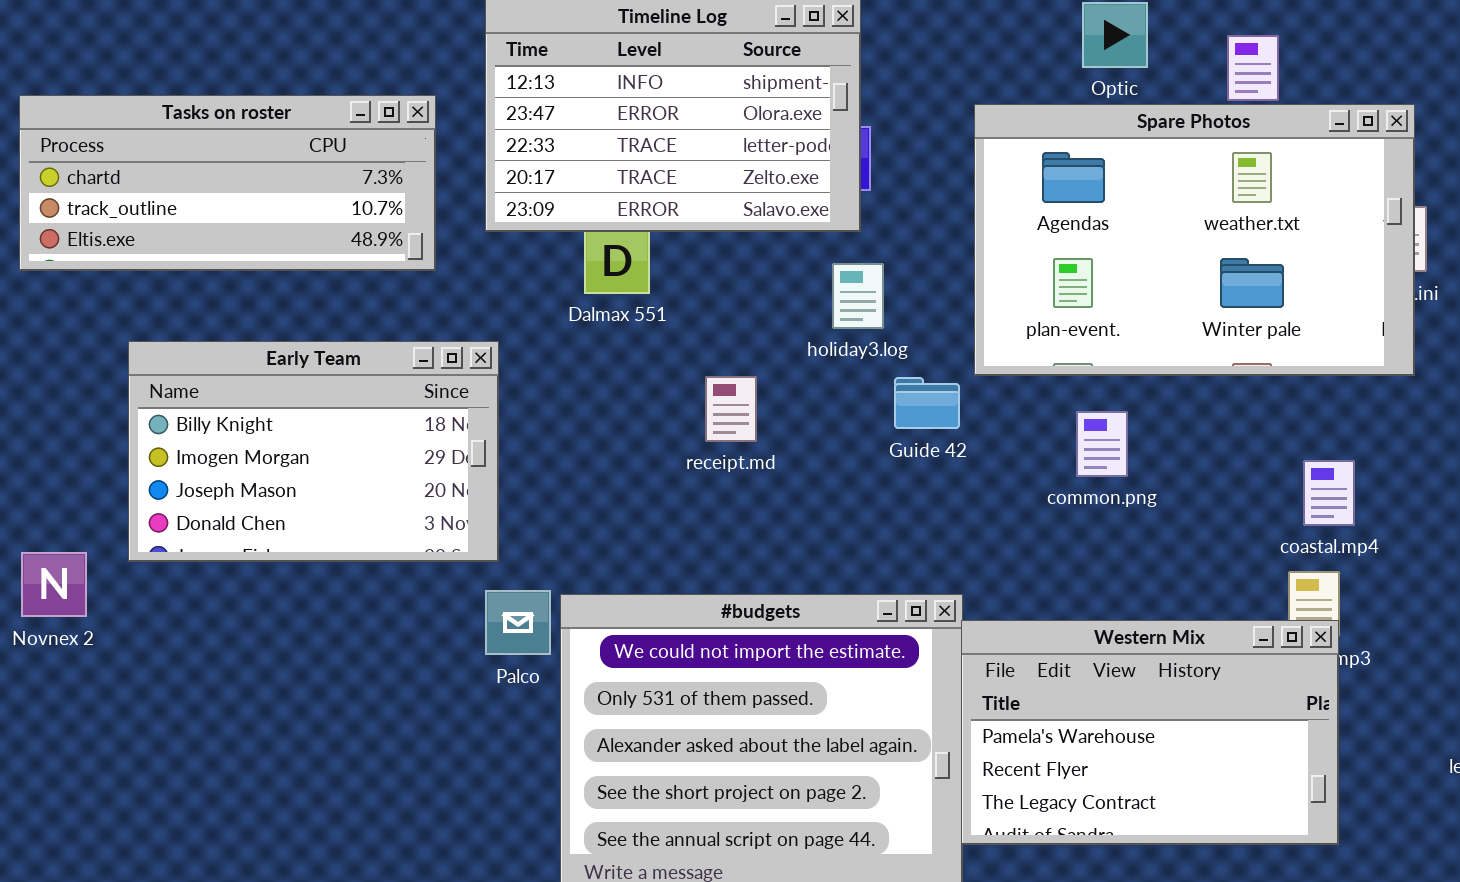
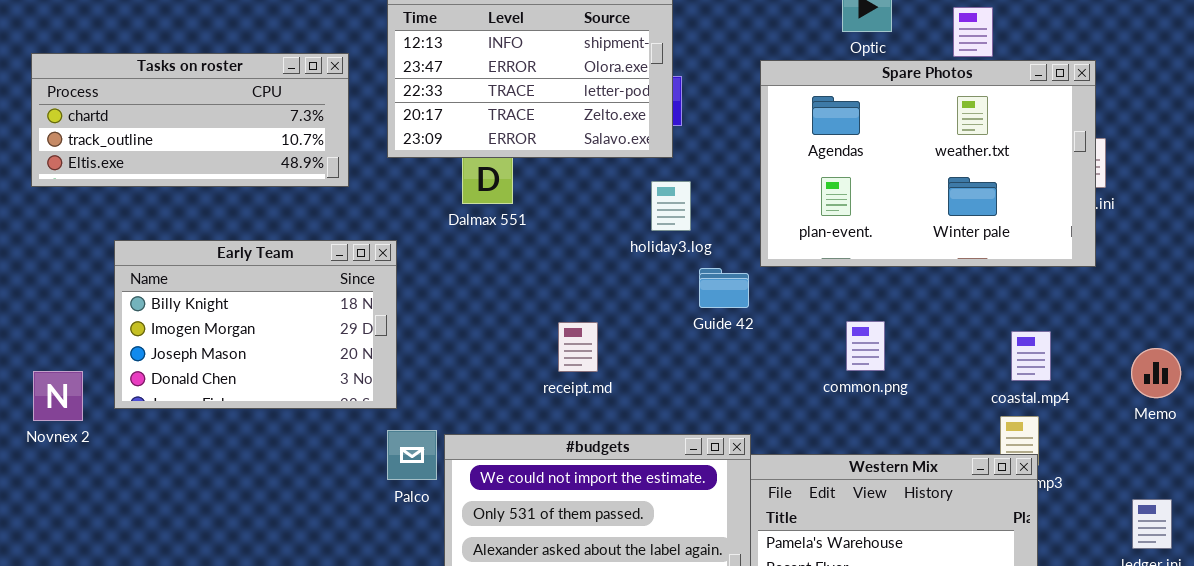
receipt.md: [705,376,757,442] -> [558,322,598,372], moved
common.png: [1076,411,1128,477] -> [846,321,885,371], moved
Novnex 2: [21,552,87,617] -> [33,371,83,421], moved

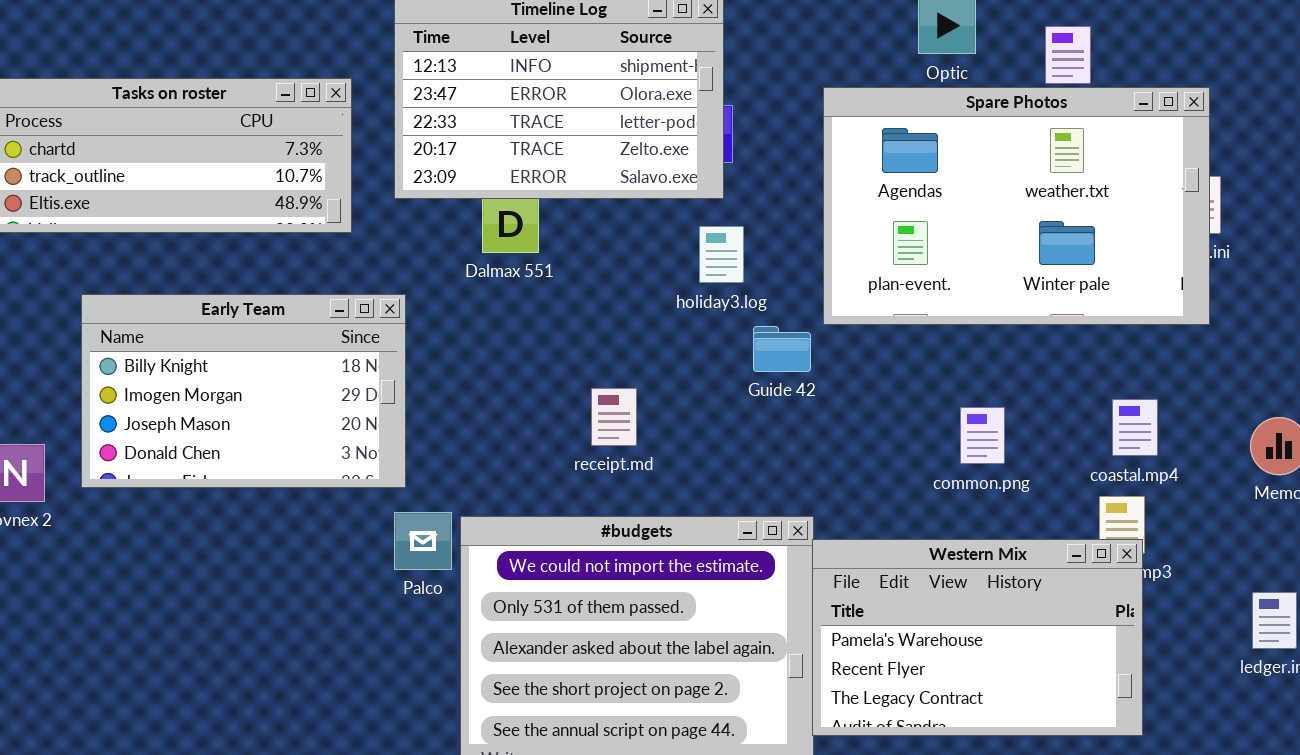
common.png: [846,321,885,371] -> [960,407,1005,464], moved

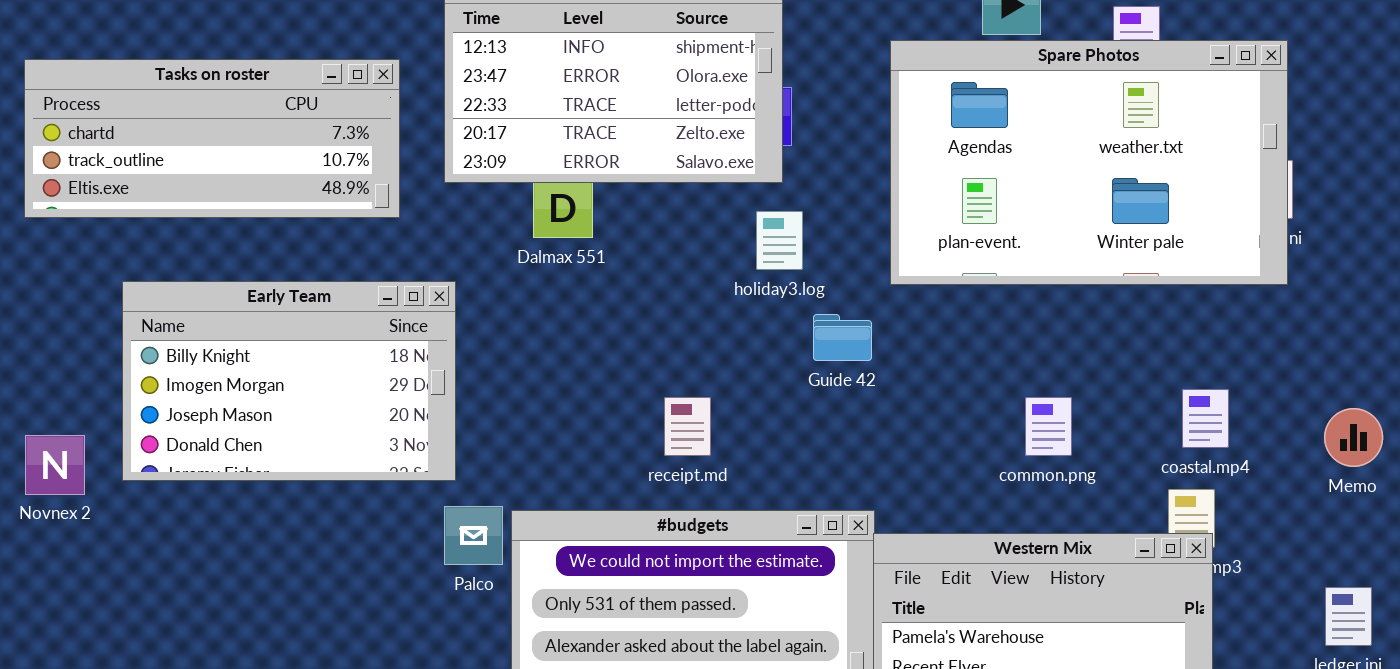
Spare Photos: [823,87,1210,325] -> [890,40,1288,285], moved
receipt.md: [591,388,637,446] -> [664,397,711,456], moved

